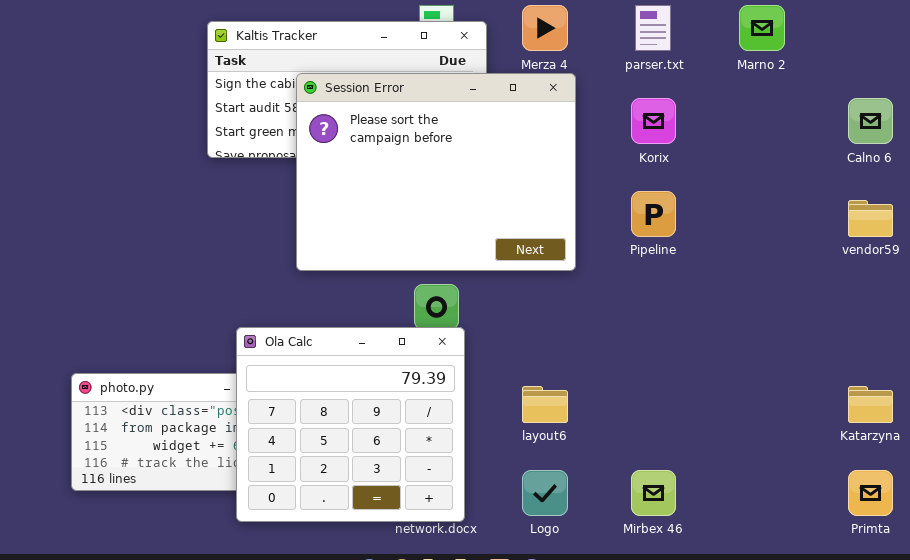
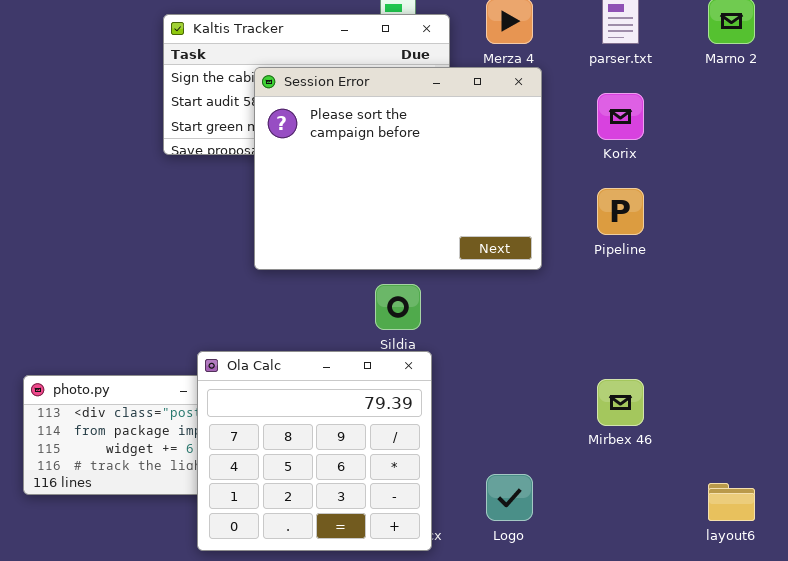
Ola Calc: [236,327,465,522] -> [197,351,432,551], moved
layout6: [522,386,568,423] -> [708,483,755,521], moved
Mirbex 46: [631,470,676,516] -> [597,379,644,426], moved

